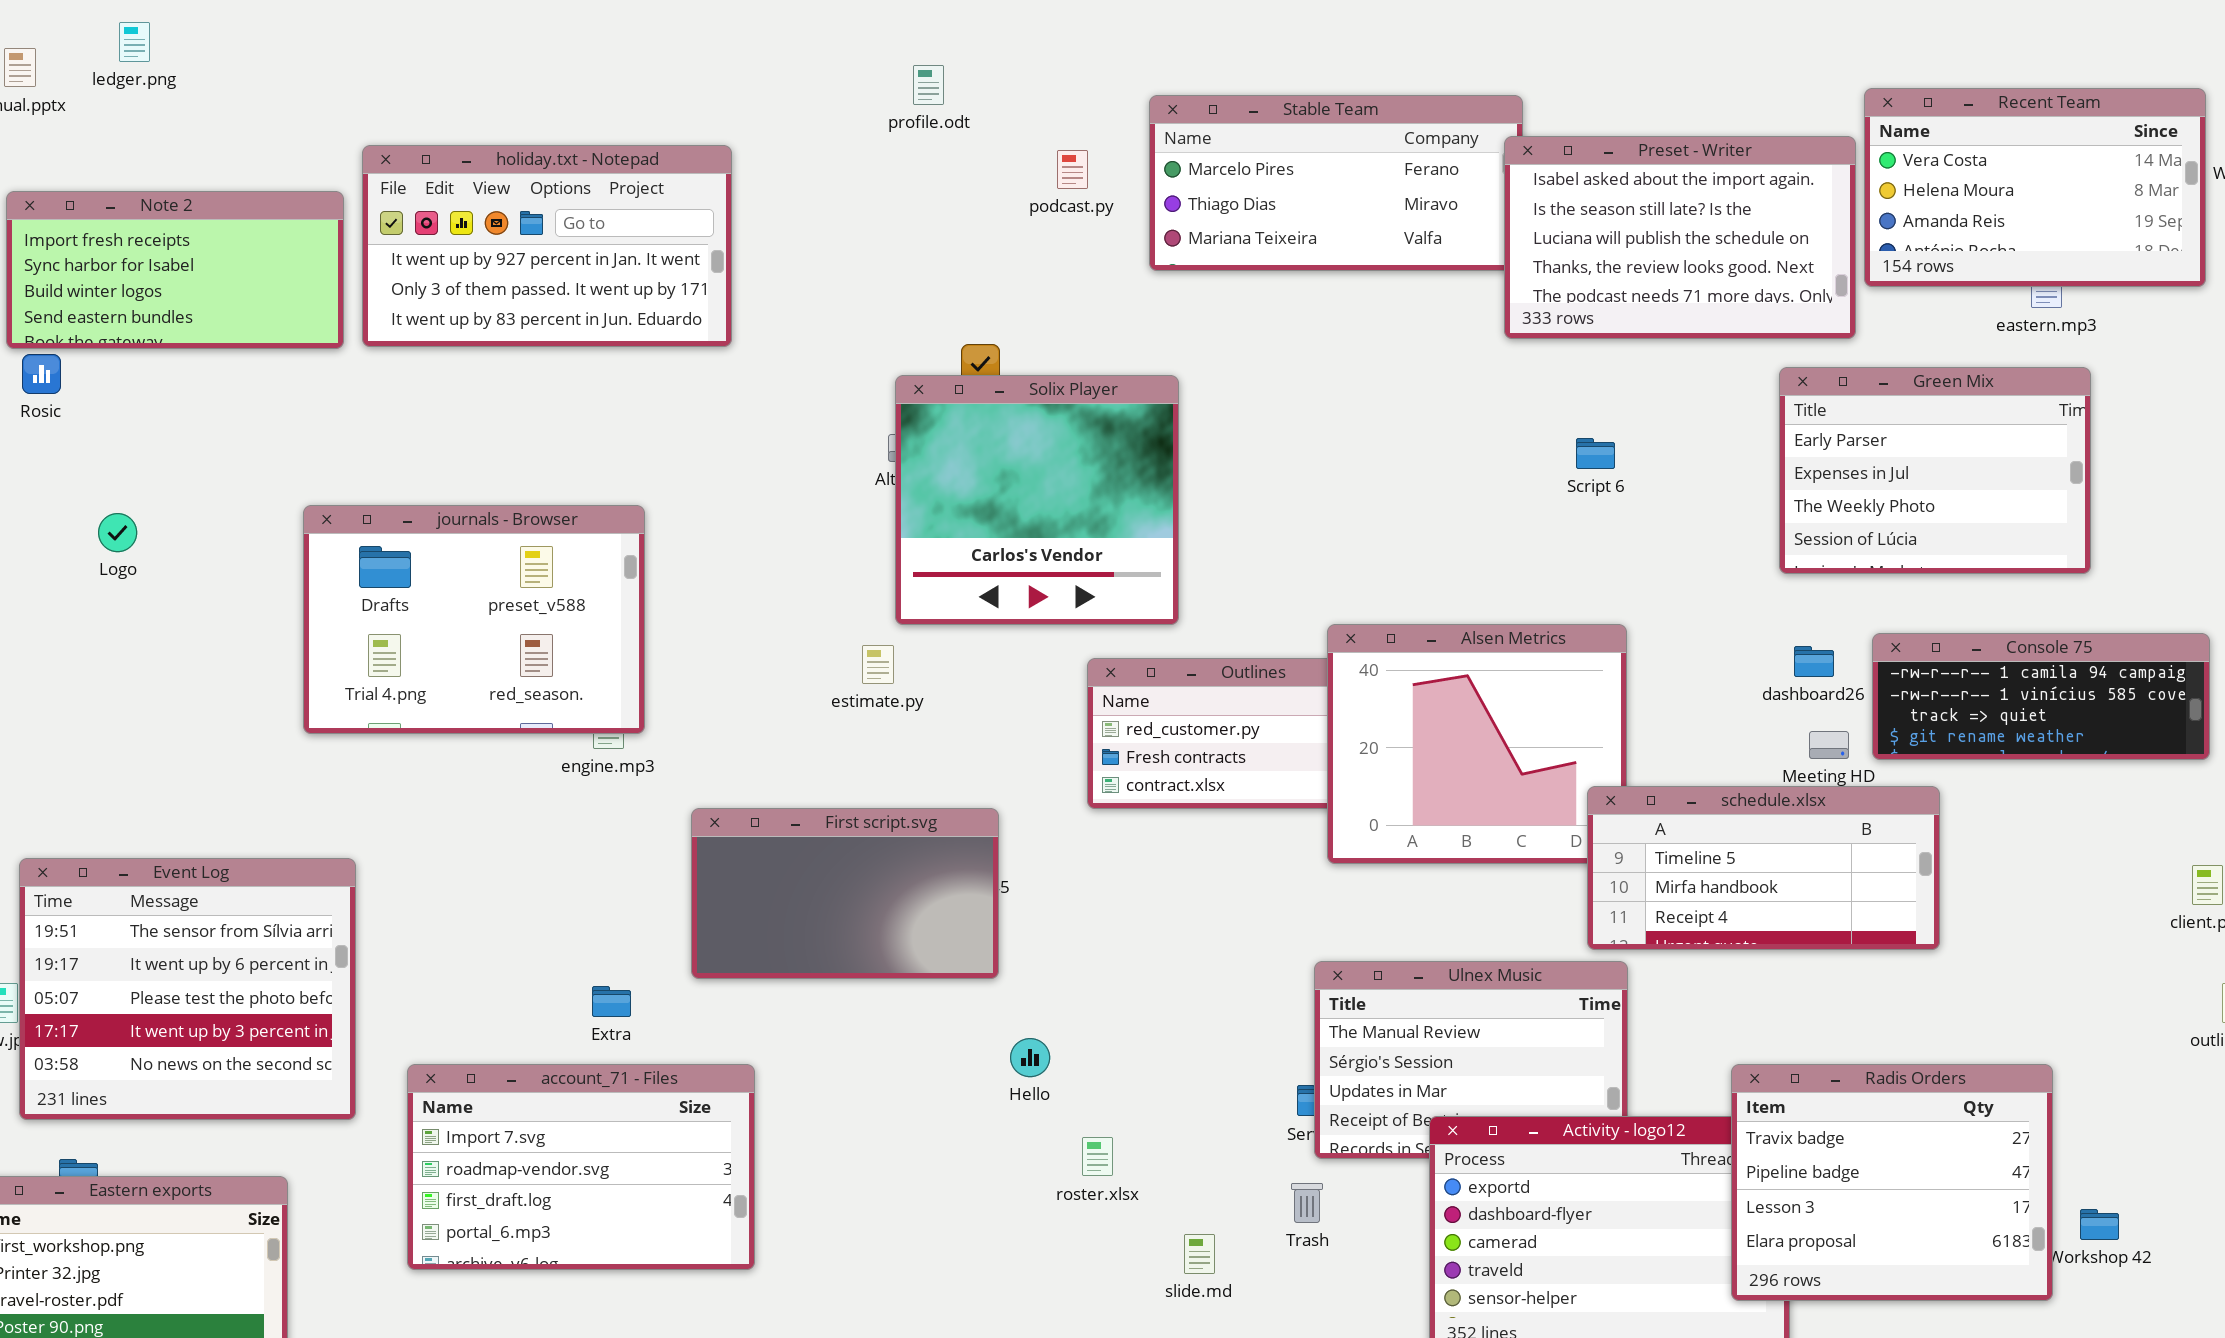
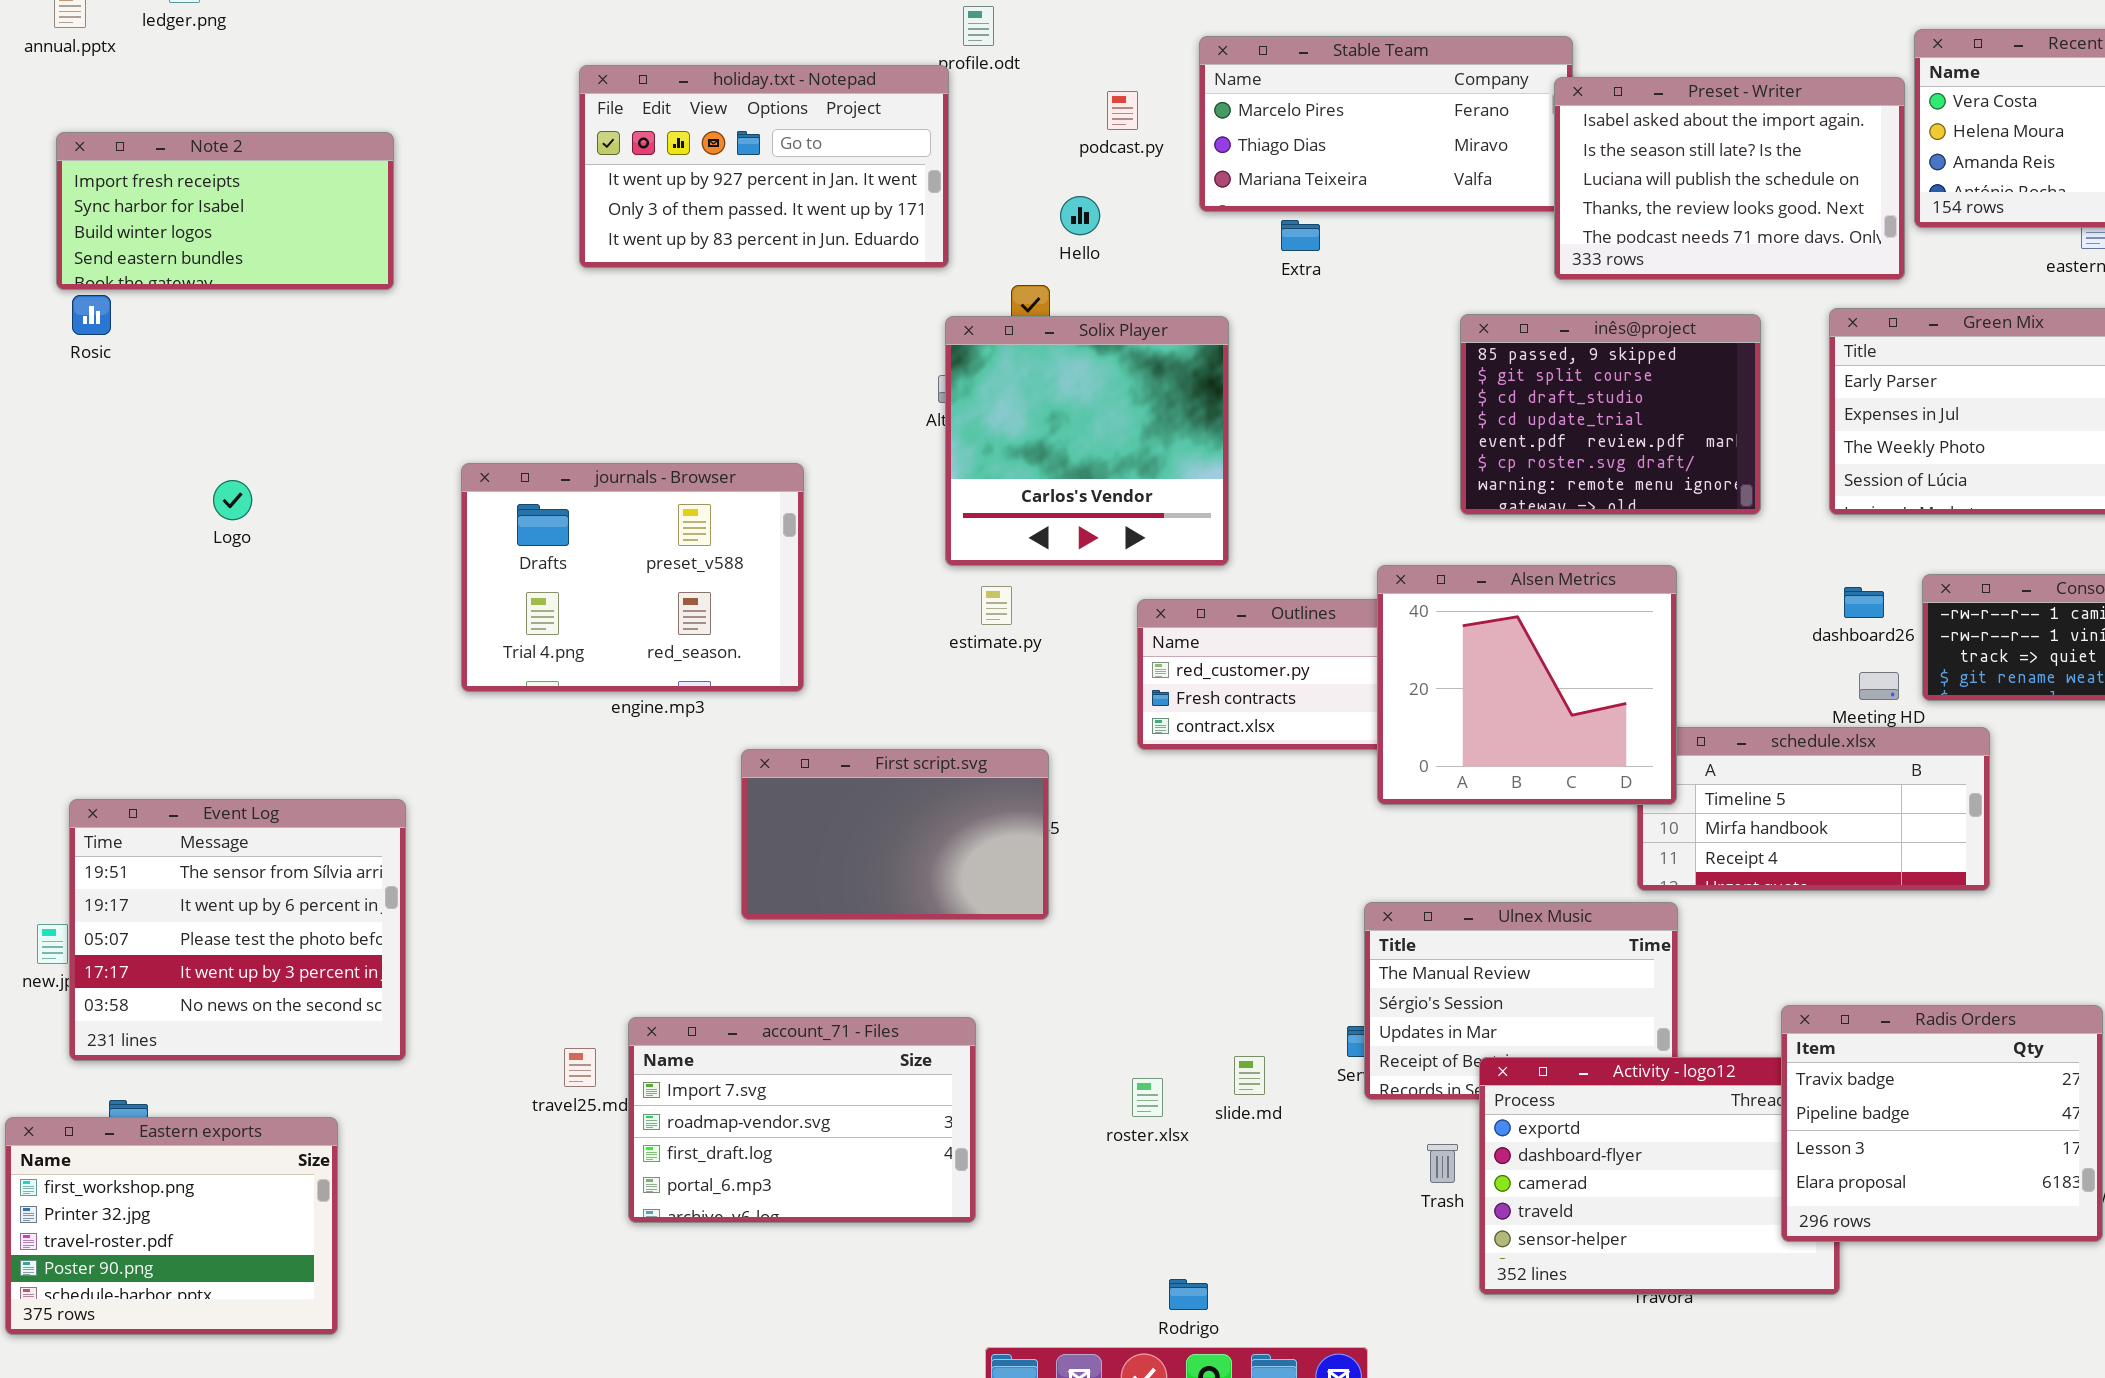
holiday.txt - Notepad: [362,145,732,347] -> [579,65,949,268], moved
inês@project: none -> [1460,314,1761,515], opened
journals - Browser: [303,505,645,734] -> [461,463,804,692], moved
Logo: [98,513,137,552] -> [213,480,252,520], moved
Alsen Metrics: [1327,624,1627,864] -> [1377,565,1677,805], raised
estimate.py: [862,645,894,684] -> [981,586,1012,625], moved
Extra: [592,986,631,1017] -> [1281,220,1320,251], moved
Hello: [1010,1038,1050,1077] -> [1060,196,1100,235], moved
account_71 - Files: [407,1064,755,1270] -> [628,1017,976,1223], moved
Trash: [1291,1183,1323,1223] -> [1427,1144,1458,1183], moved
slide.md: [1184,1234,1215,1274] -> [1234,1056,1265,1095], moved

